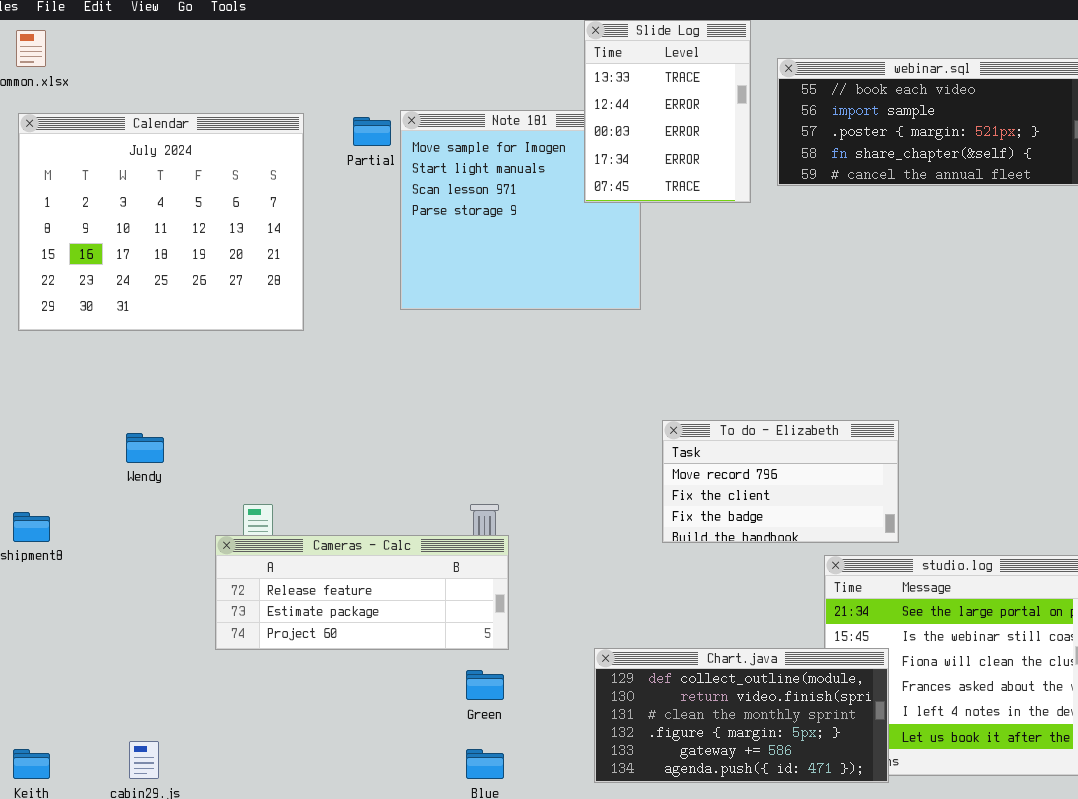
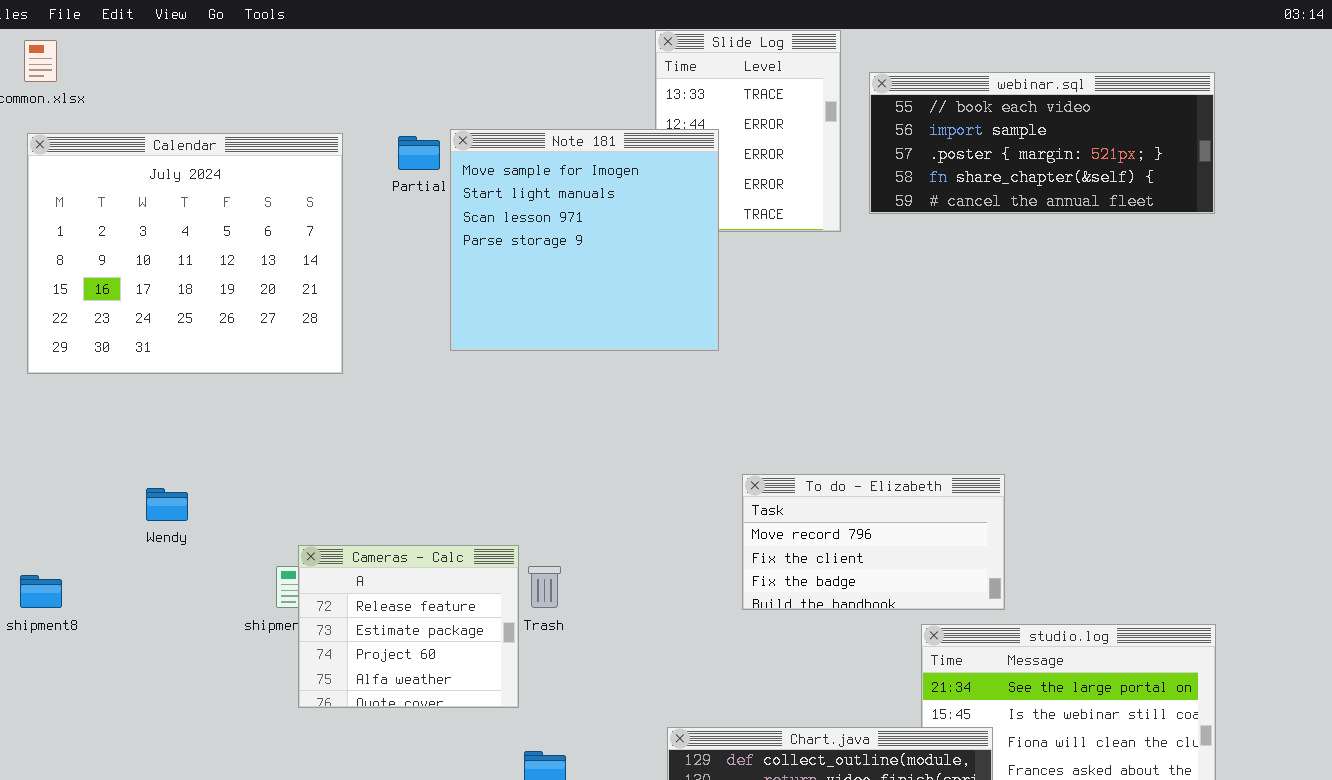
Note 181: [400,110,641,310] -> [450,129,719,351], raised
Cameras - Calc: [215,535,509,650] -> [298,545,519,708], moved, resized

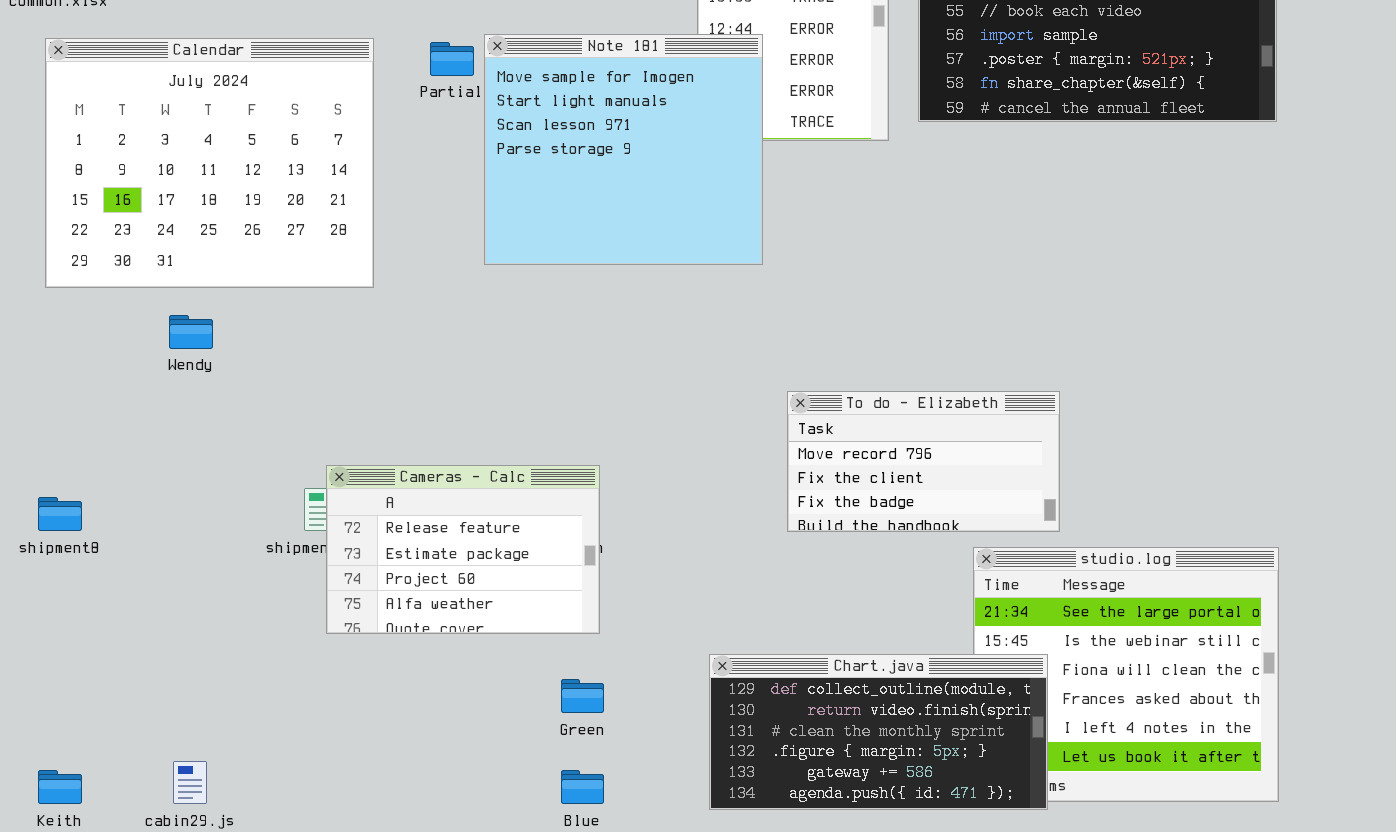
Wendy: [146,488,188,521] -> [169,315,213,349], moved
Cameras - Calc: [298,545,519,708] -> [326,465,600,634], resized

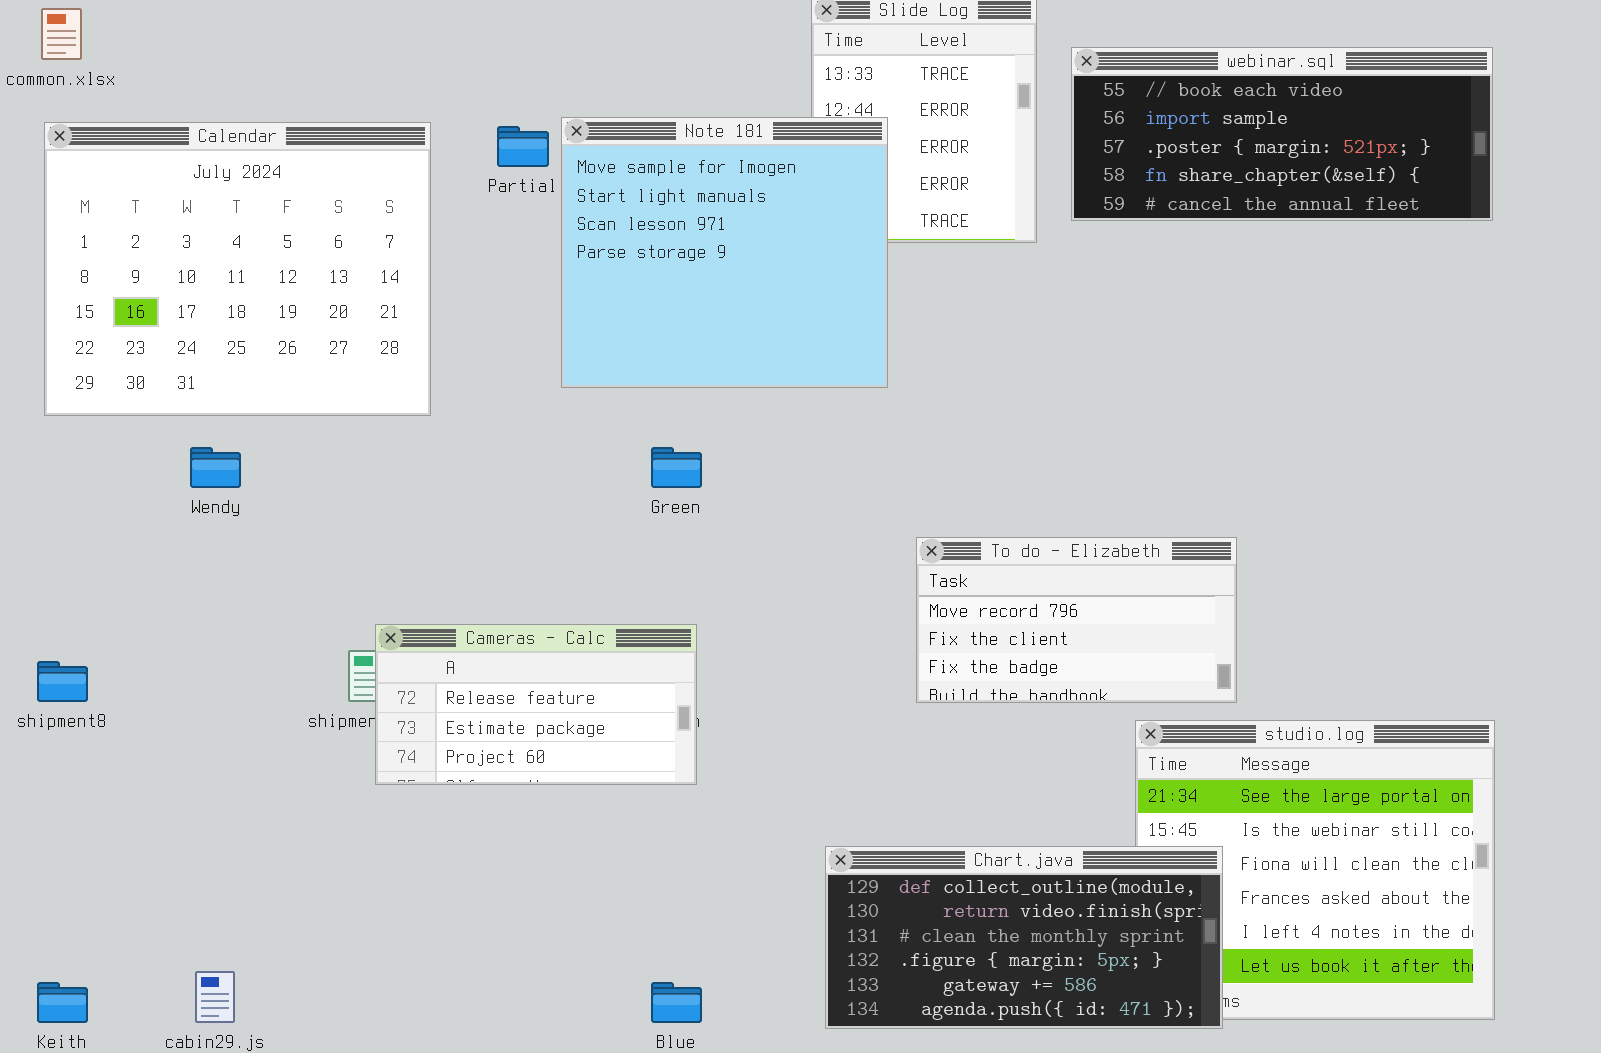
Cameras - Calc: [326,465,600,634] -> [375,624,697,785], resized
Green: [561,679,604,713] -> [651,447,702,488], moved

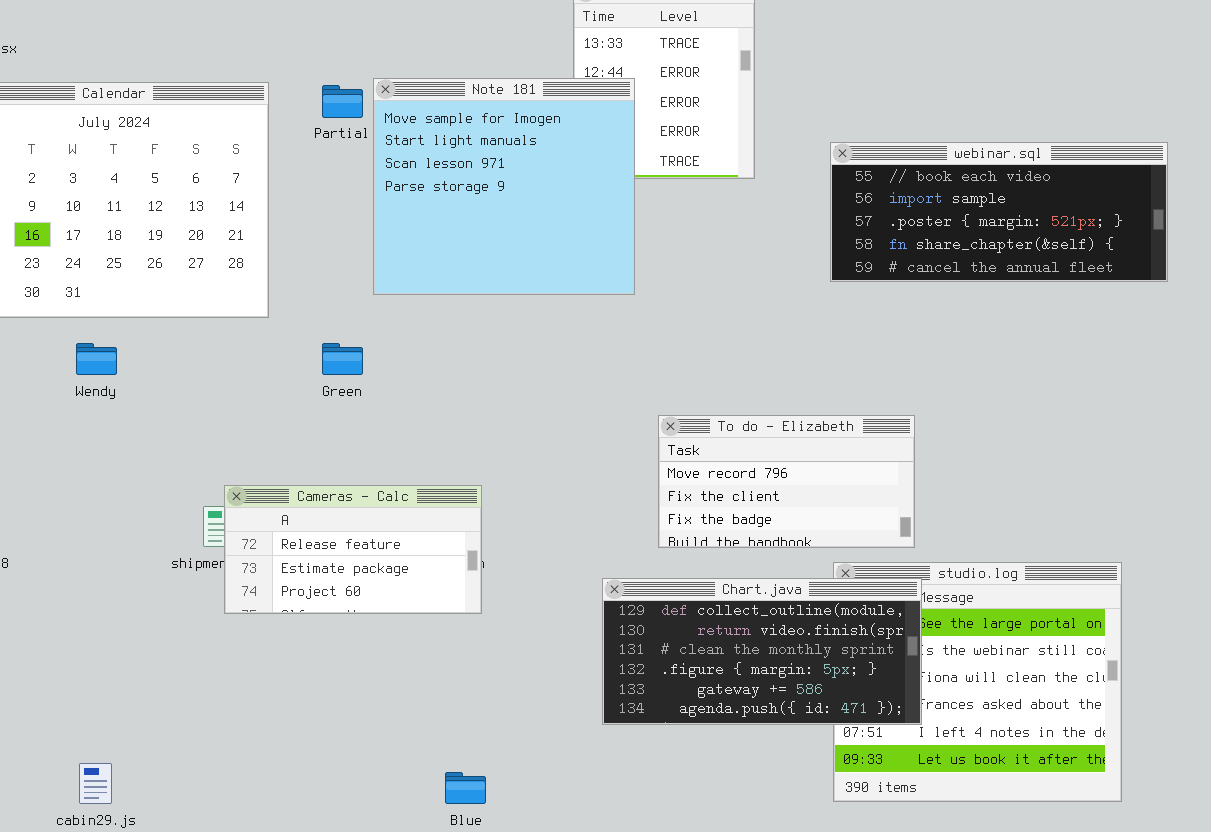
webinar.sql: [1071,47,1493,221] -> [830,142,1168,282], moved
Green: [651,447,702,488] -> [322,343,363,375], moved
Chart.java: [825,846,1223,1029] -> [602,578,922,725], moved

